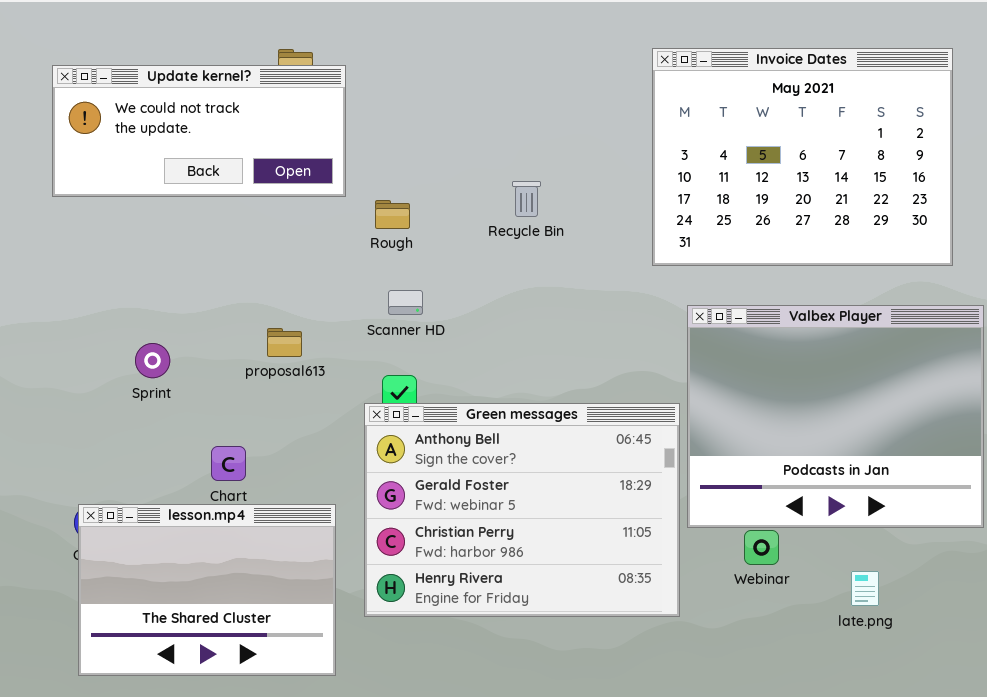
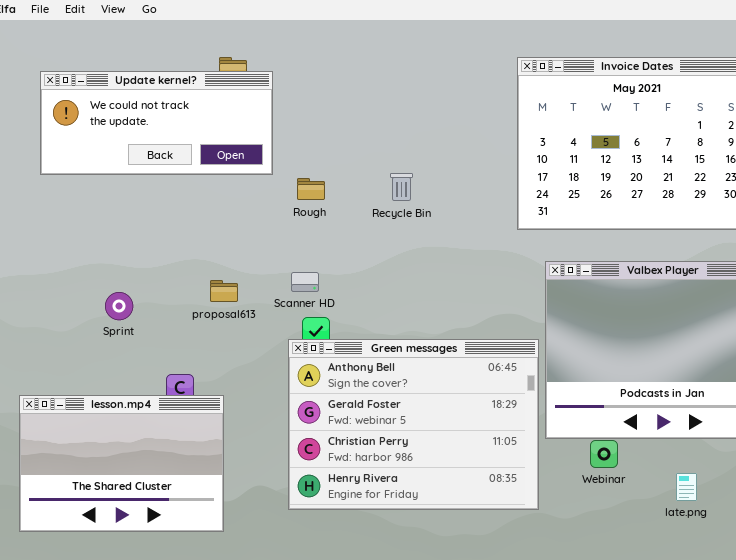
Recycle Bin: [512,181,541,217] -> [390,173,413,201], moved
Scanner HD: [388,290,423,315] -> [291,272,319,292], moved
lesson.mp4: [78,504,336,676] -> [19,395,224,532], moved

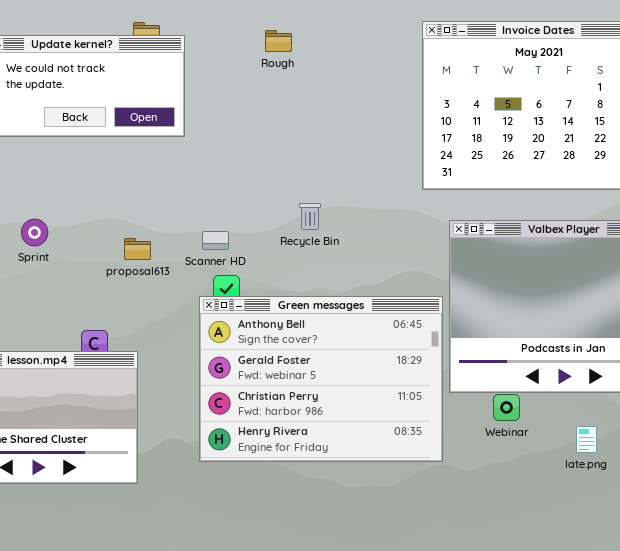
Recycle Bin: [390,173,413,201] -> [299,203,321,230], moved
Rough: [297,178,325,200] -> [265,30,292,52], moved
Sprint: [105,292,133,320] -> [21,219,48,246], moved

